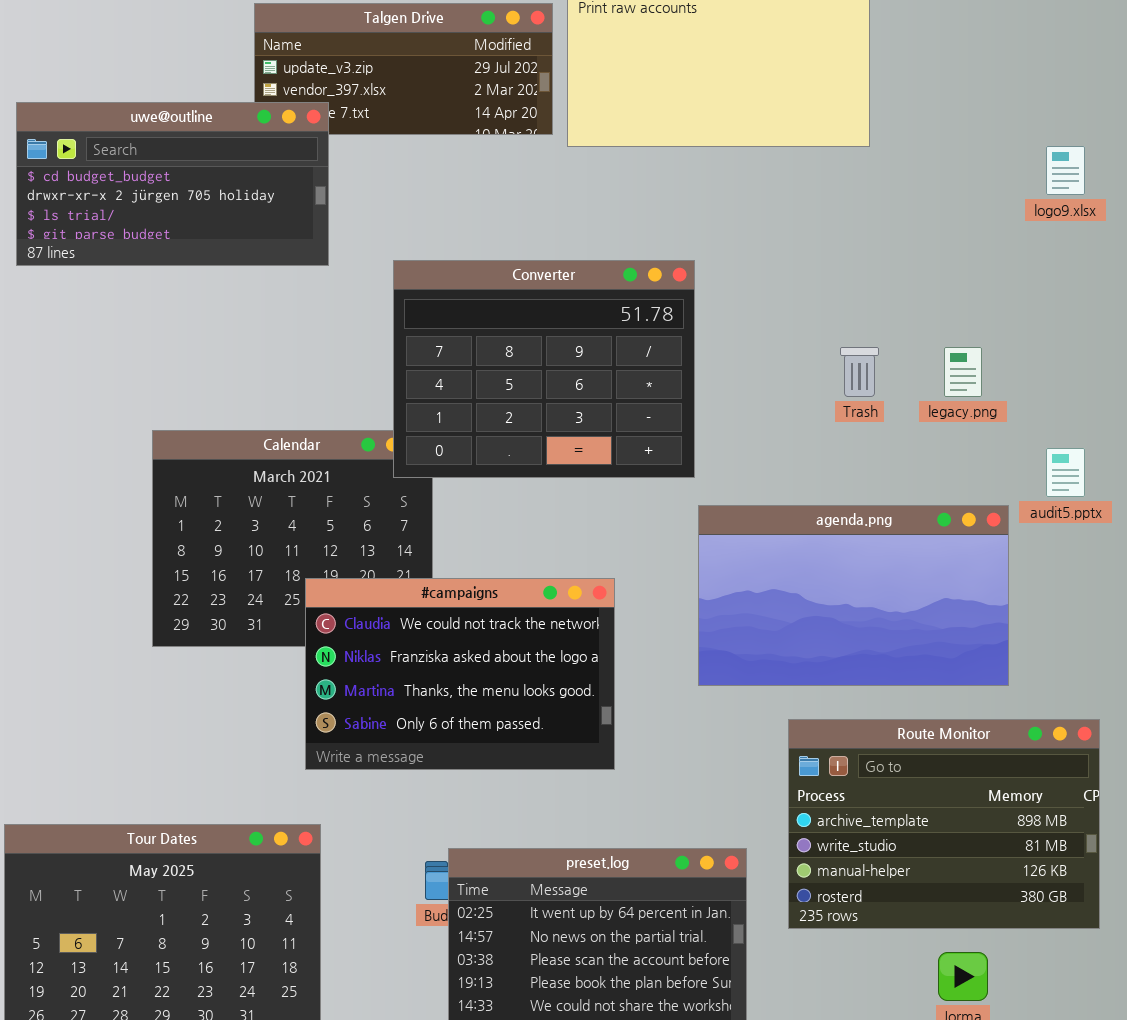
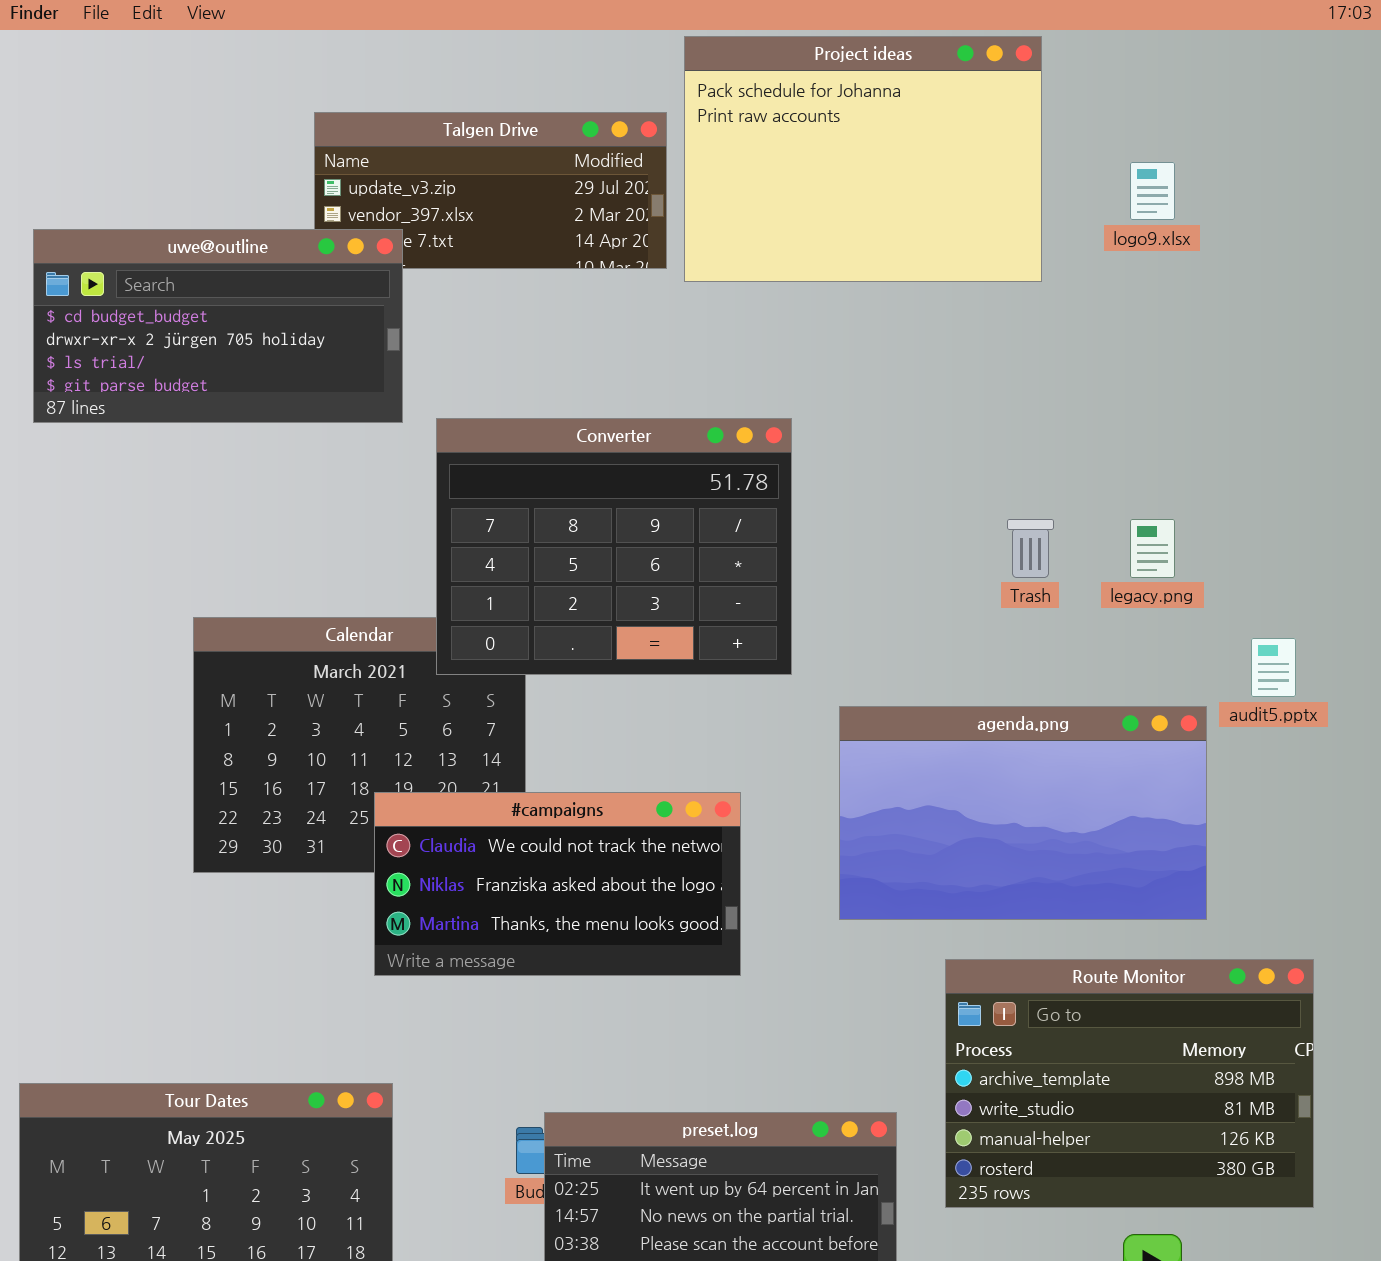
logo9.xlsx: [1046,146,1085,195] -> [1130,162,1175,220], moved
Converter: [393,260,695,478] -> [436,418,792,675], moved
#campaigns: [305,578,615,770] -> [374,792,741,976], resized

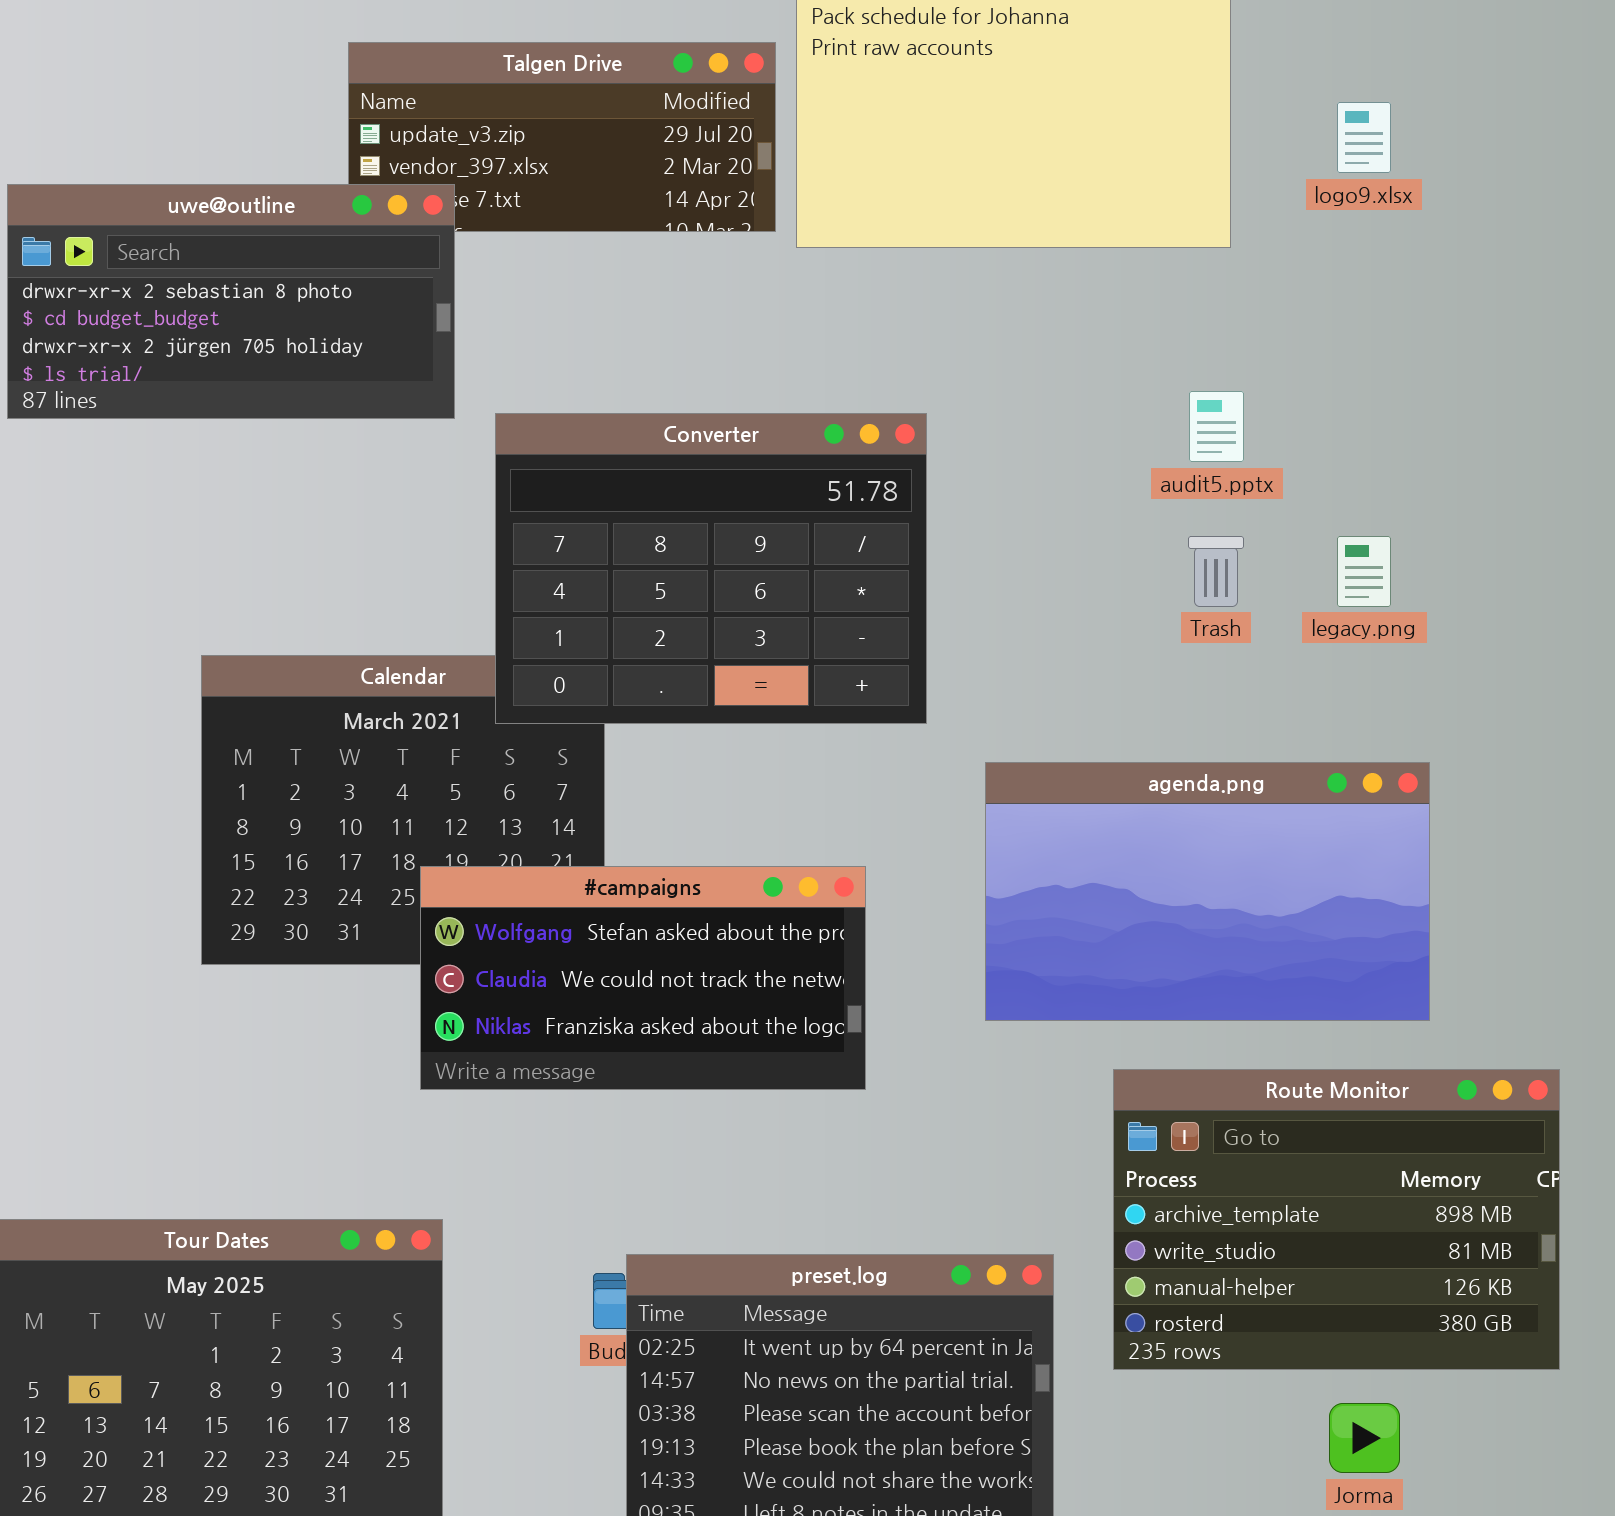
uwe@outline: [33,229,403,423] -> [7,184,455,419], scrolled up 1 row
audit5.pptx: [1251,638,1296,697] -> [1189,391,1244,462], moved
#campaigns: [374,792,741,976] -> [420,866,866,1090], scrolled up 1 row

